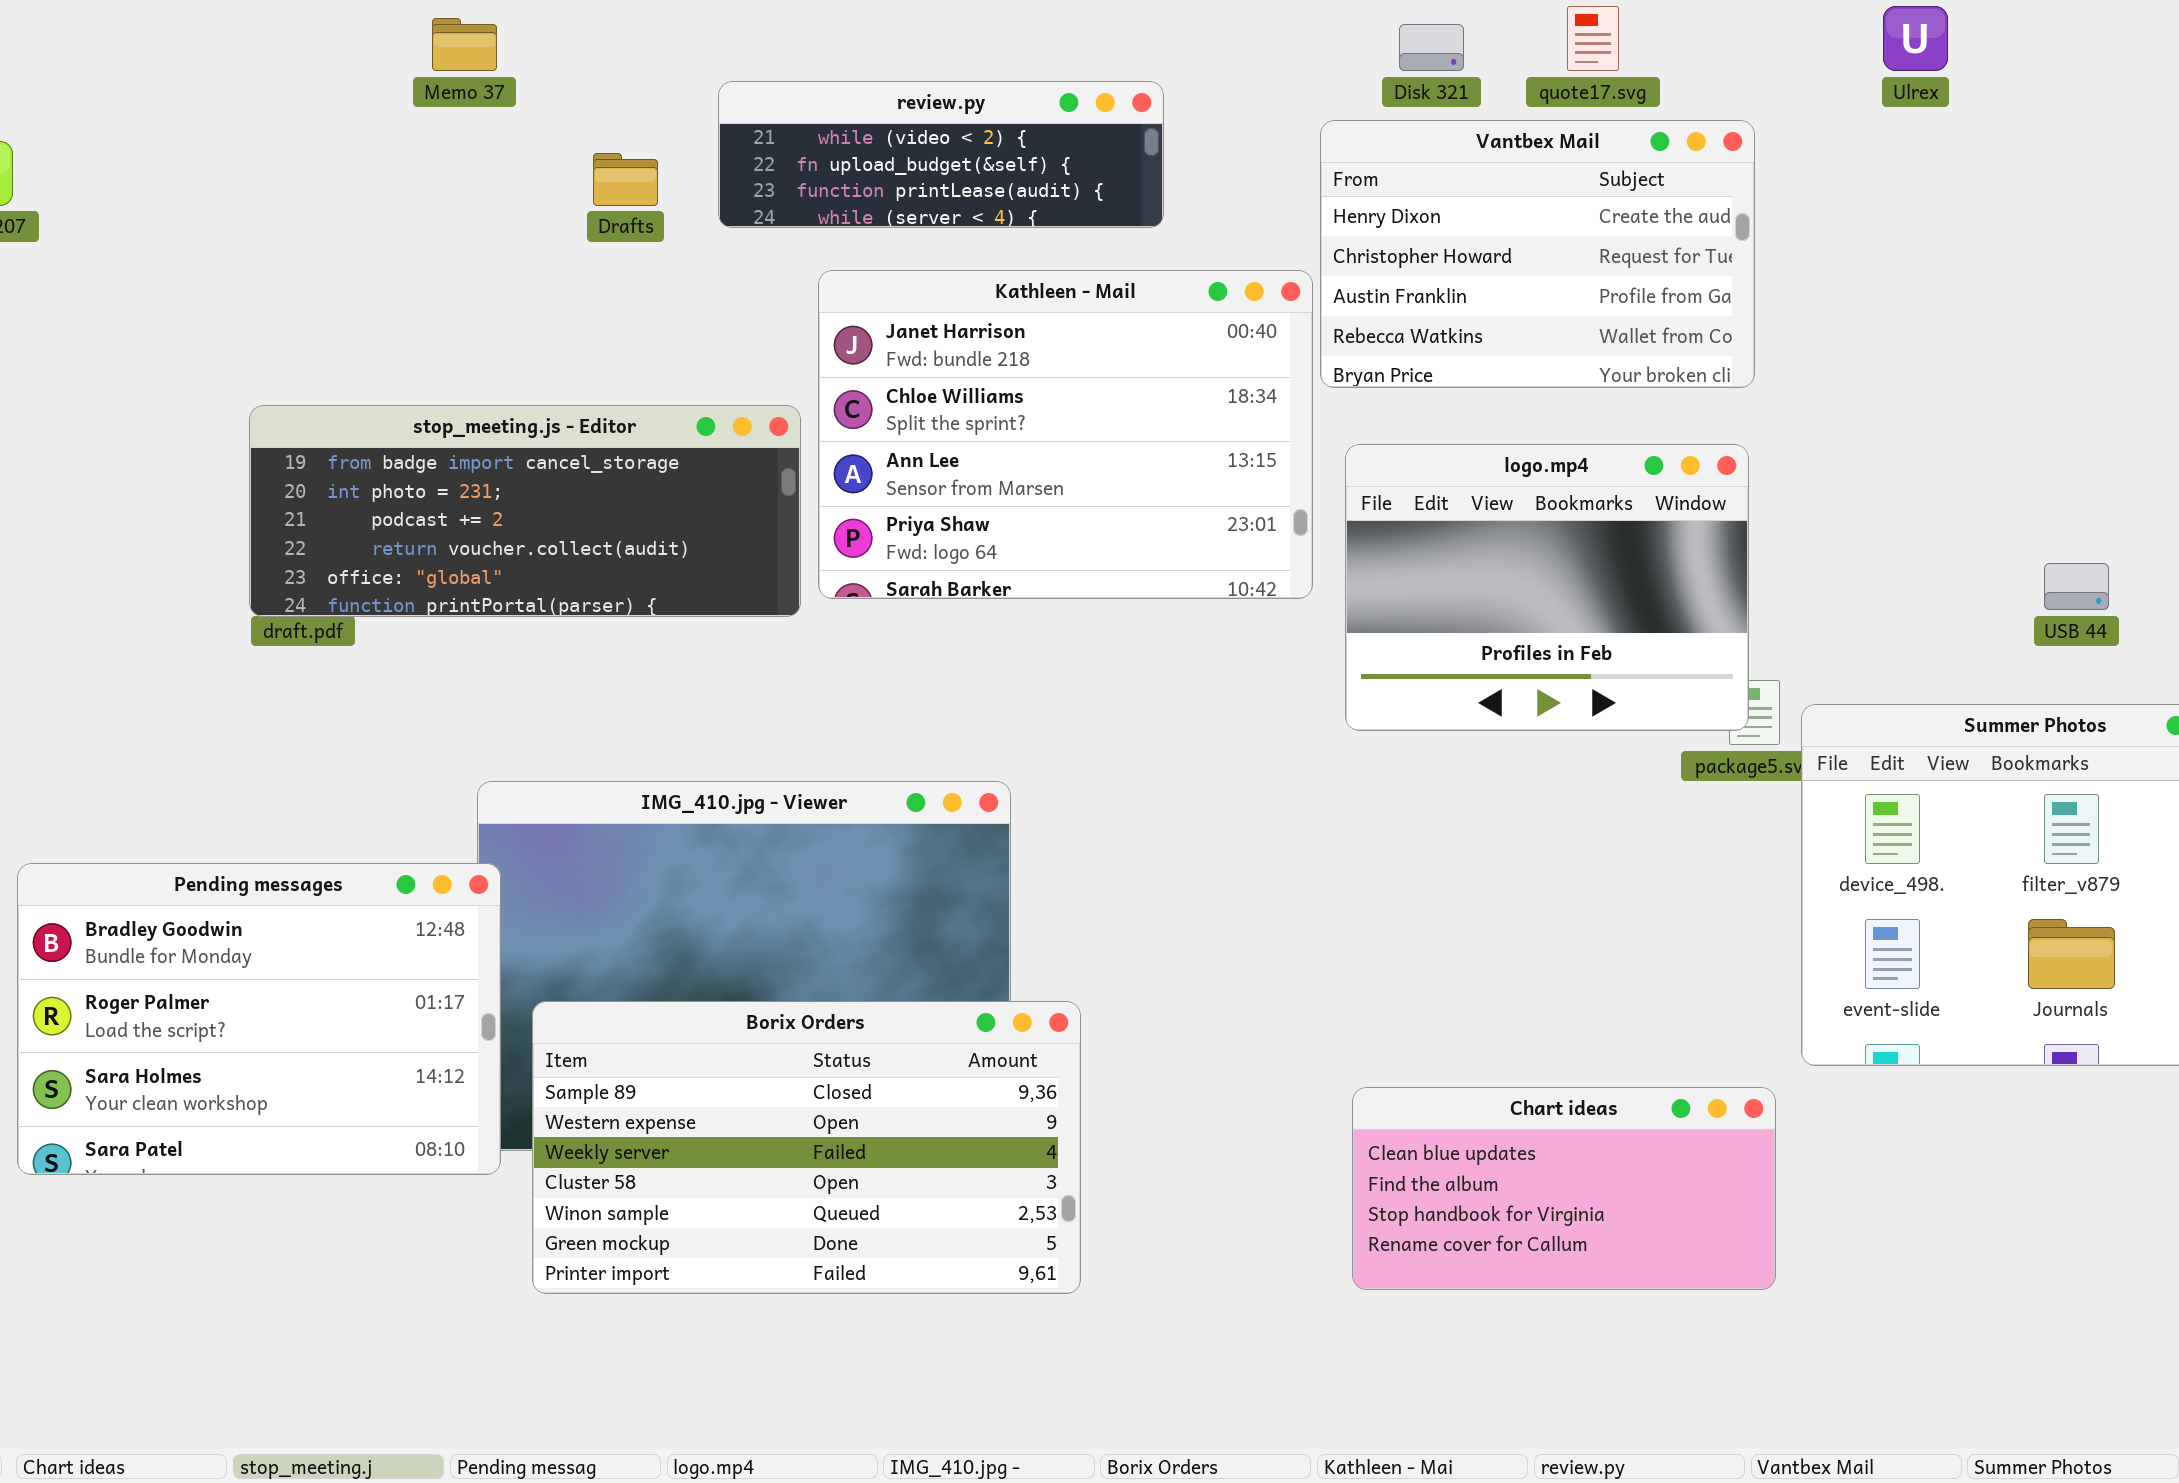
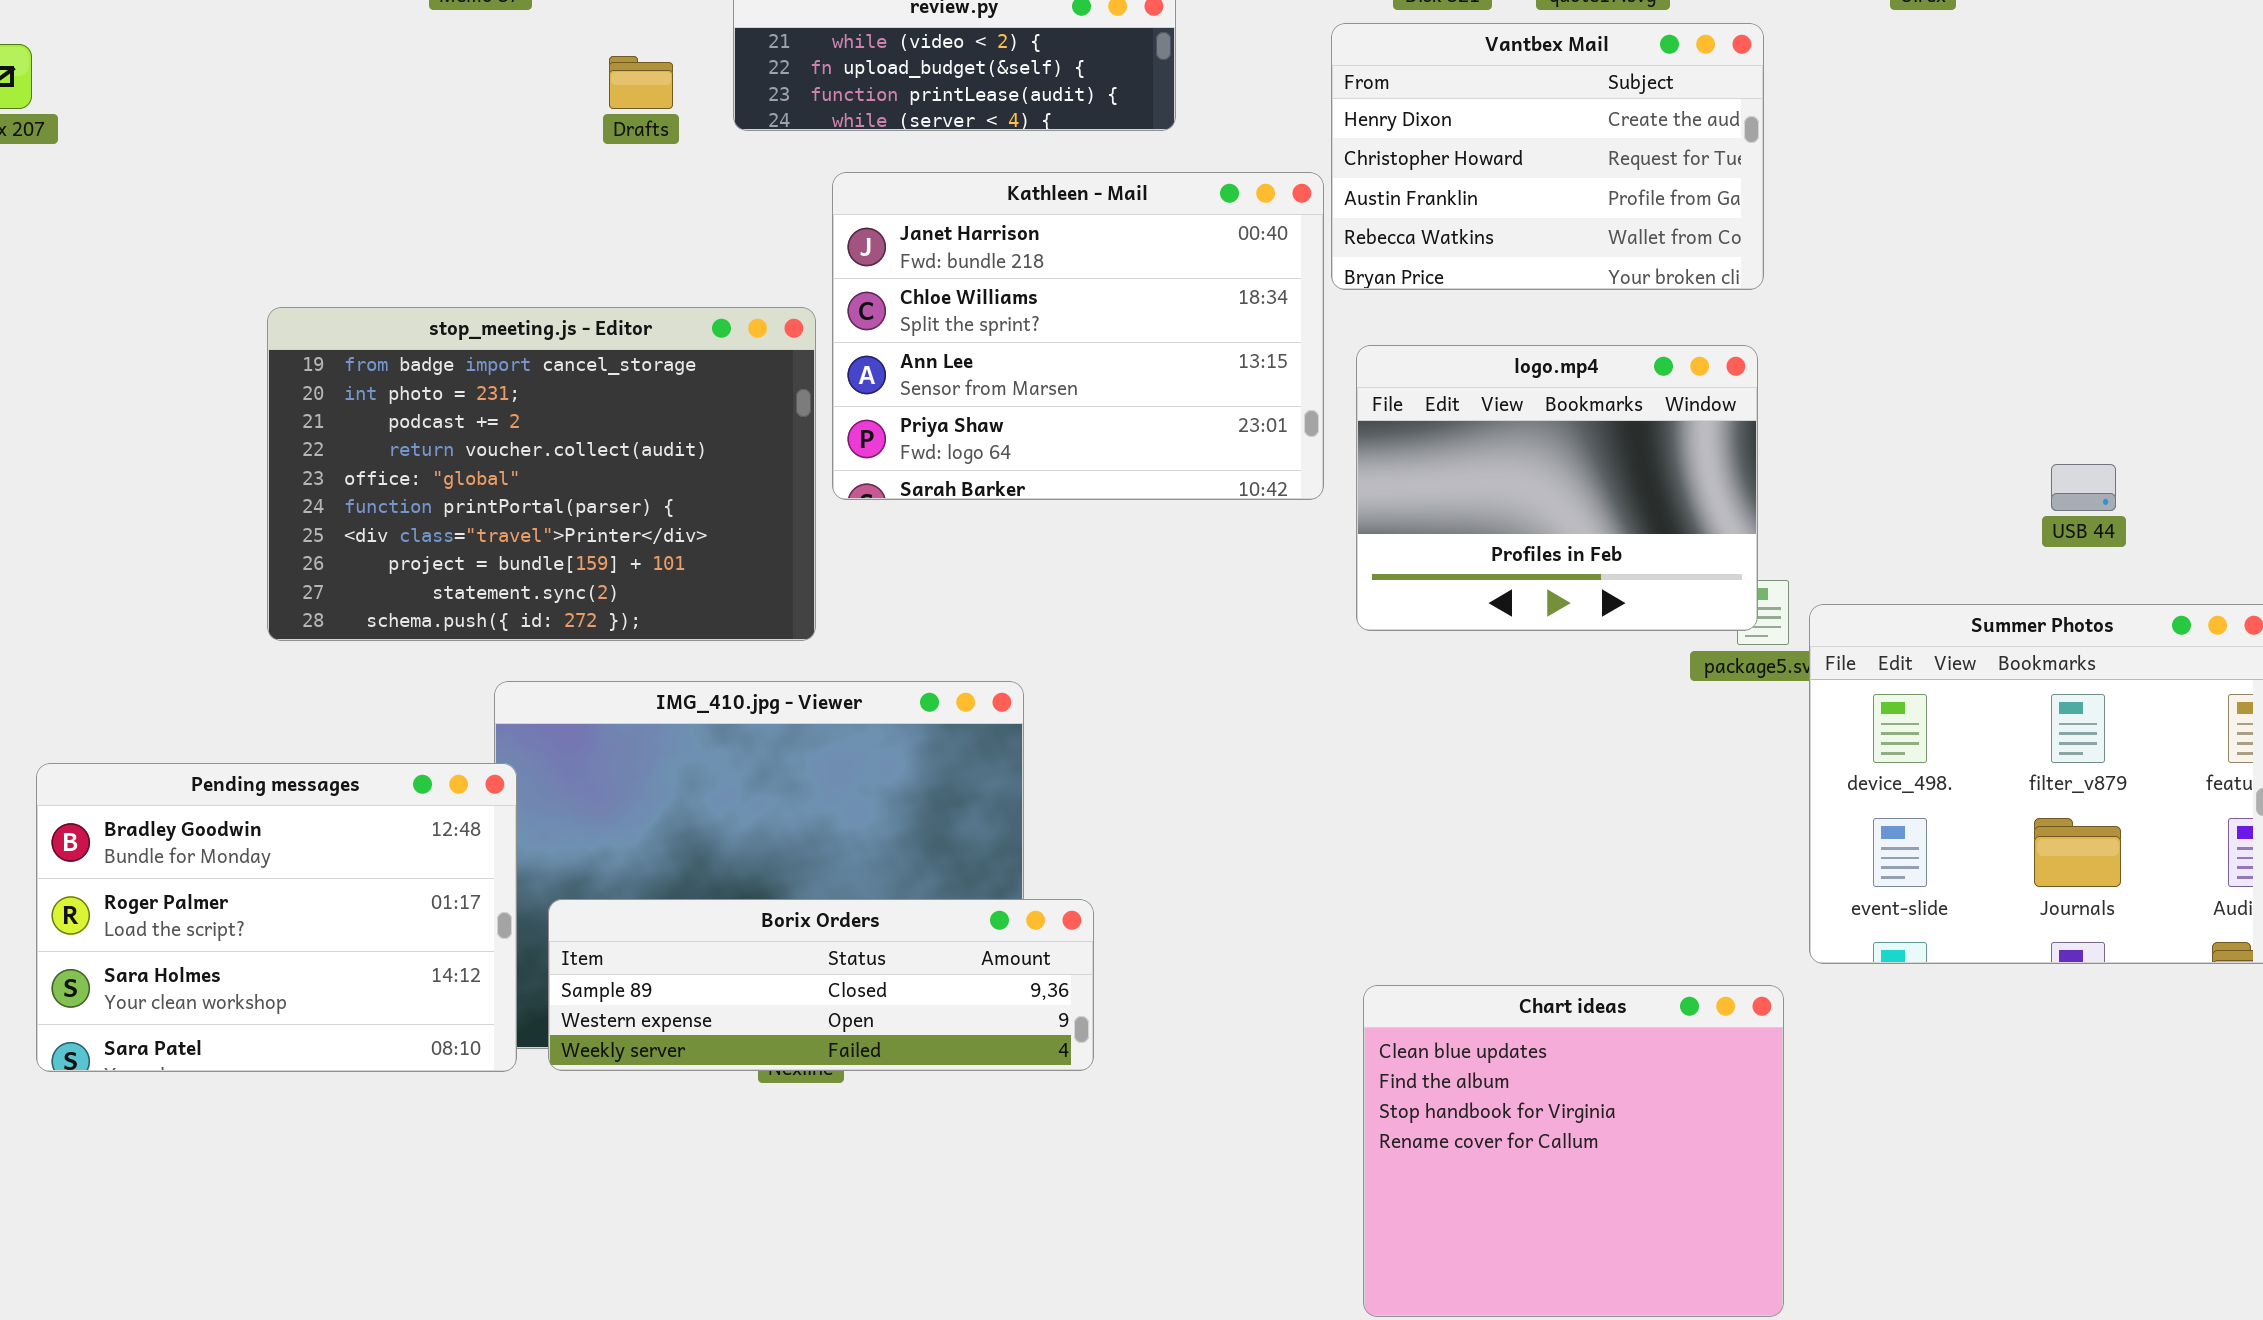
stop_meeting.js - Editor: [249,405,801,617] -> [267,307,816,641], resized
Borix Orders: [532,1001,1081,1294] -> [548,899,1094,1071], resized
Chart ideas: [1352,1087,1776,1290] -> [1363,985,1784,1317], resized

